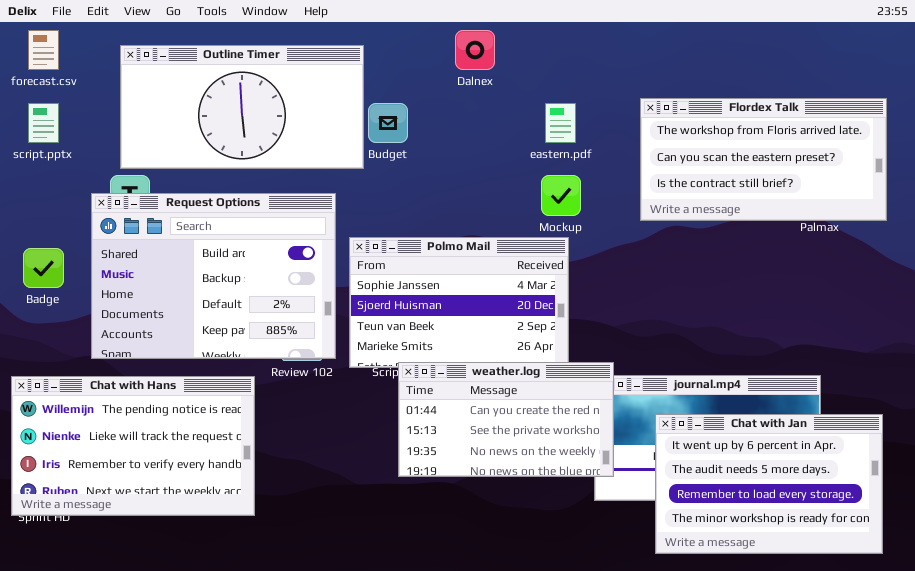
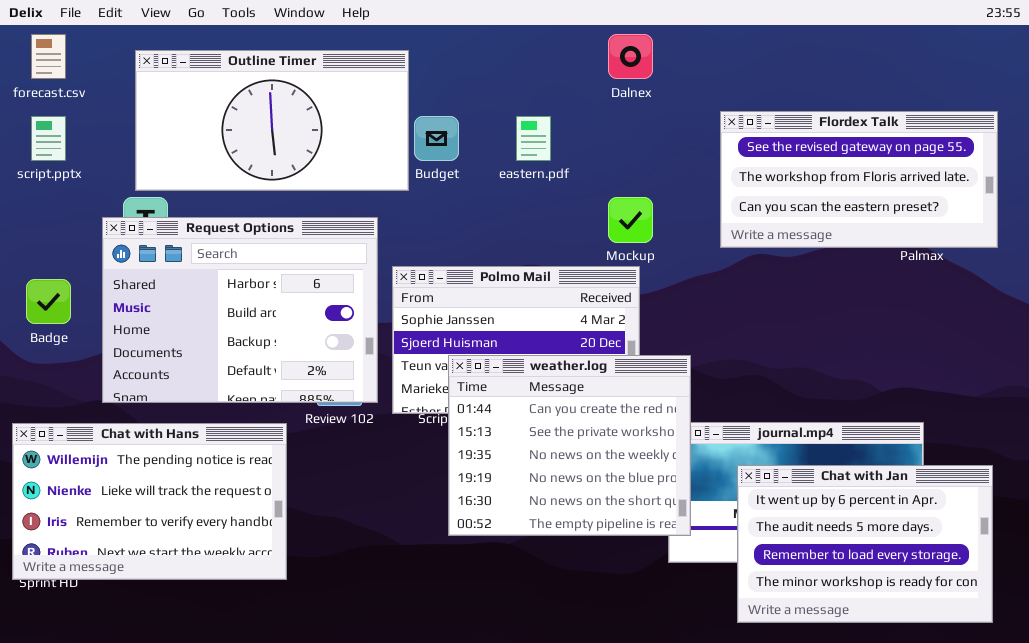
Dalnex: [455,30,495,70] -> [608,34,653,79], moved
Flordex Talk: [640,98,887,221] -> [720,111,998,248], scrolled up 1 row
eastern.pdf: [545,103,576,143] -> [516,116,551,161], moved
Request Options: [91,193,336,359] -> [102,217,378,403], scrolled up 1 row
weather.log: [398,362,614,477] -> [448,355,691,536], resized

